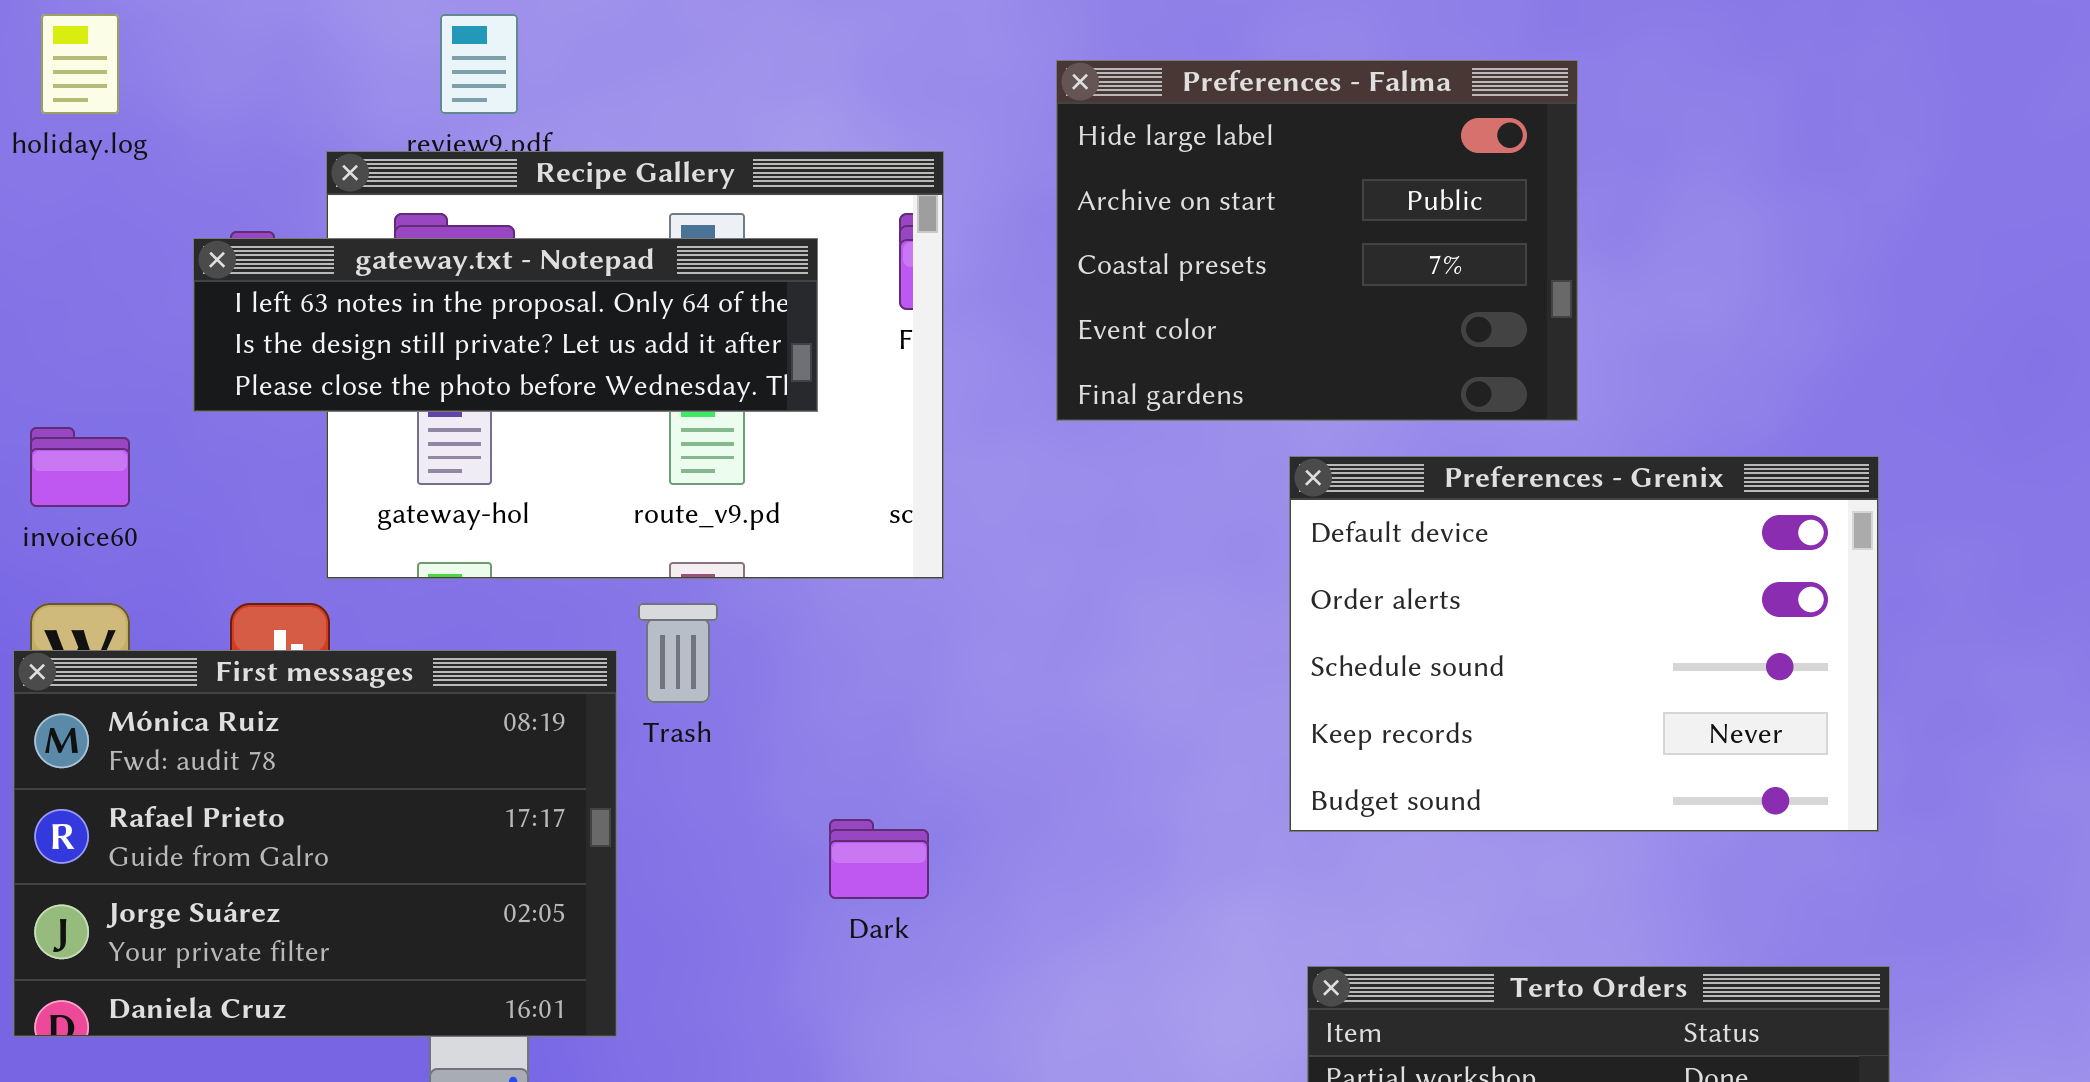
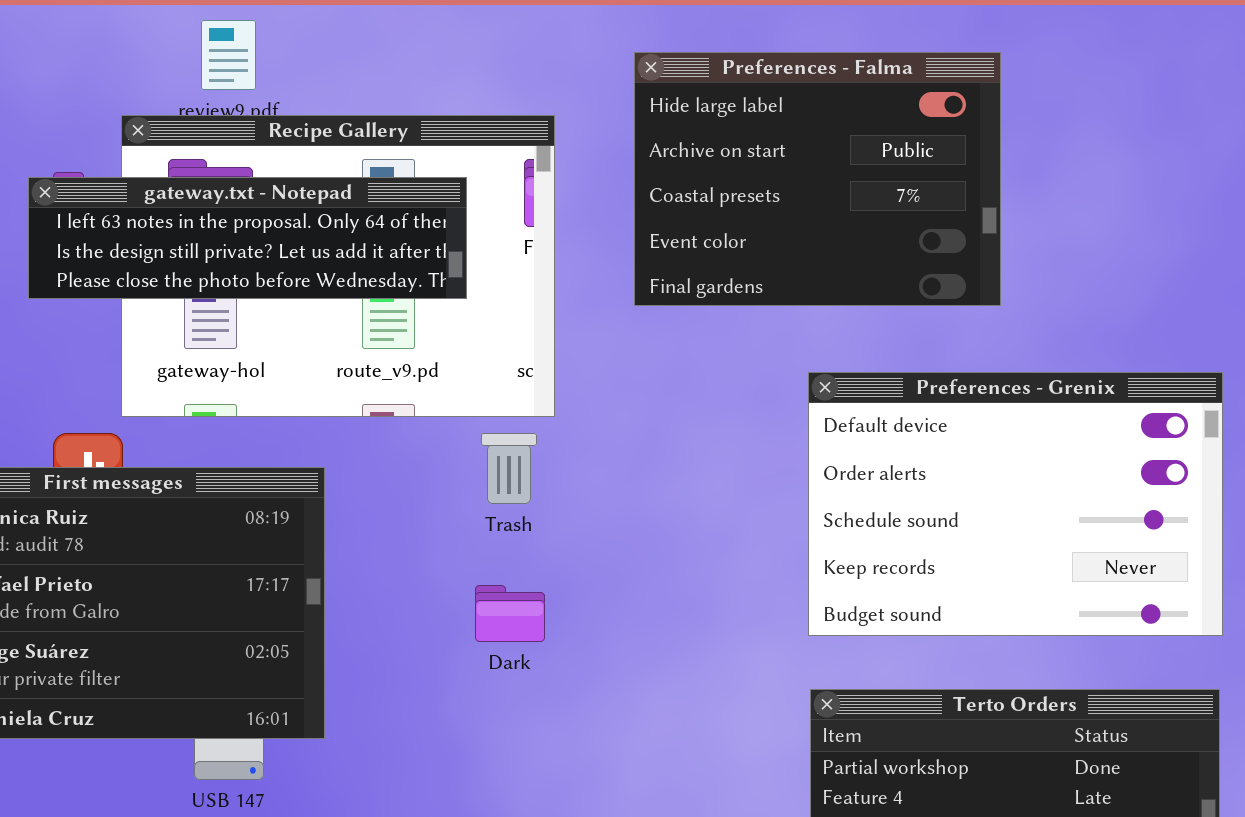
Preferences - Grenix: [1289,456,1879,832] -> [808,372,1223,636], moved
Trash: [638,603,718,703] -> [481,433,537,504], moved

